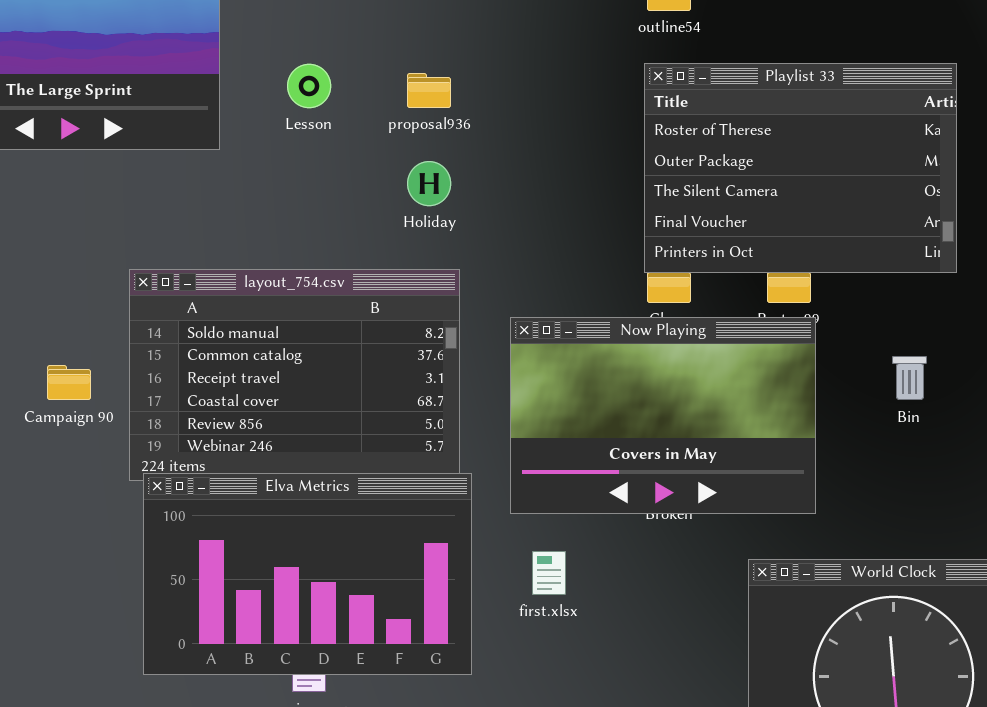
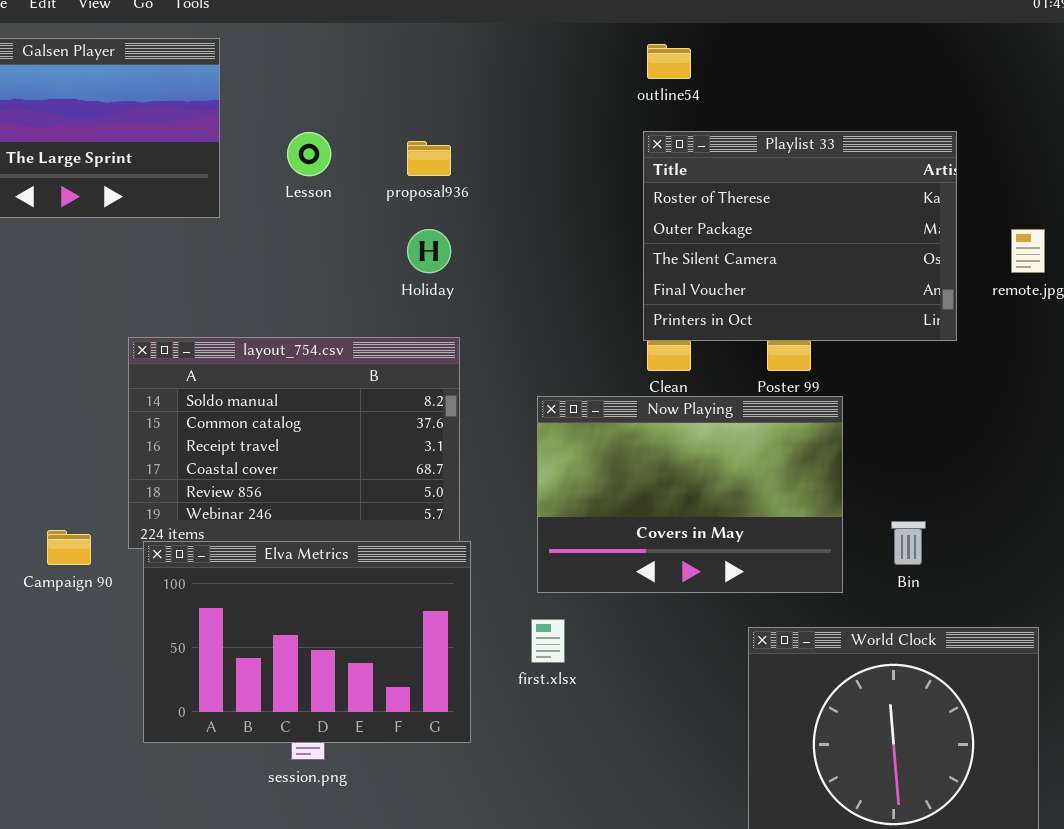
Now Playing: [510,317,816,514] -> [537,396,843,593], moved
Bin: [892,356,927,400] -> [891,521,926,565], moved
Campaign 90: [47,365,91,400] -> [47,530,91,565], moved

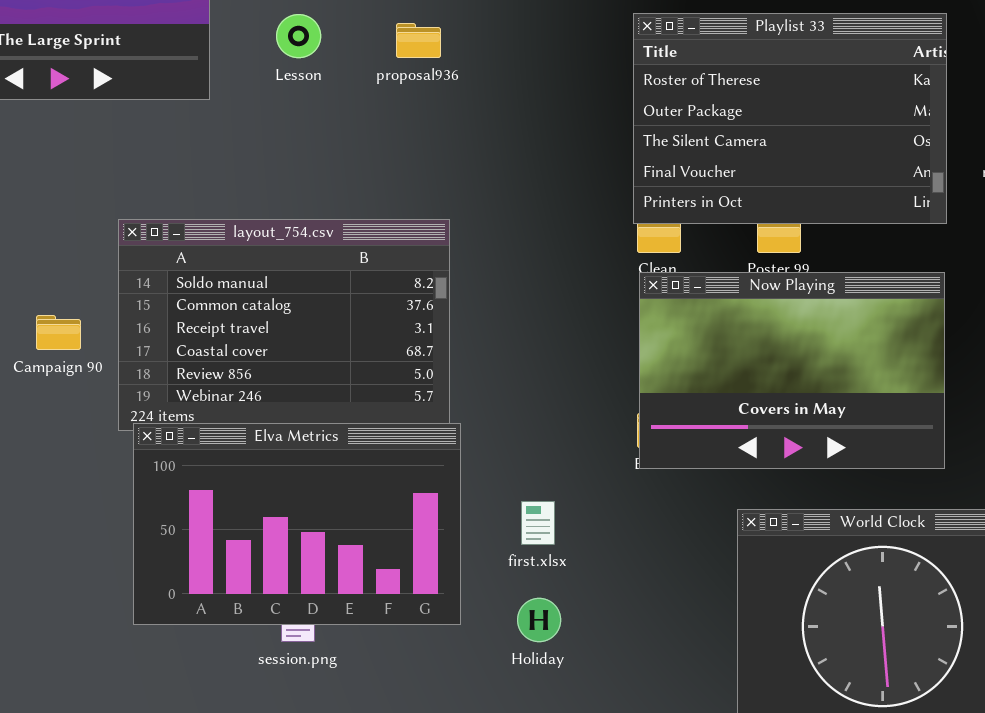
Holiday: [407,229,451,273] -> [517,598,561,642], moved
Now Playing: [537,396,843,593] -> [639,272,945,469], moved
Campaign 90: [47,530,91,565] -> [36,315,81,350], moved

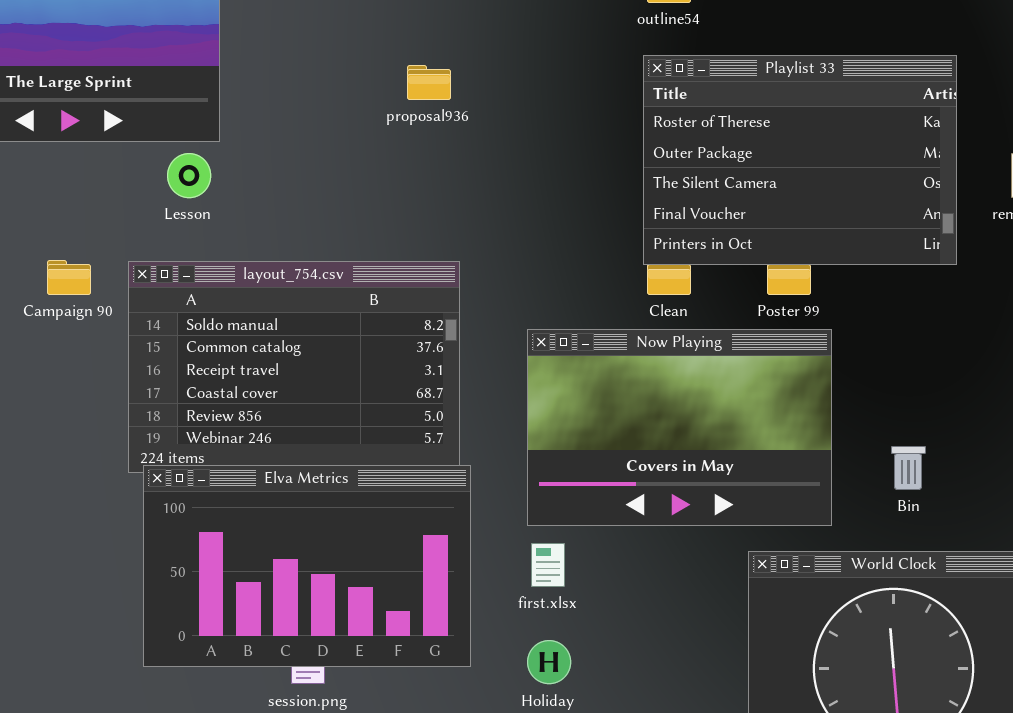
Lesson: [276,14,321,58] -> [167,153,211,198], moved
Now Playing: [639,272,945,469] -> [527,329,832,526], moved
Campaign 90: [36,315,81,350] -> [47,260,91,295], moved

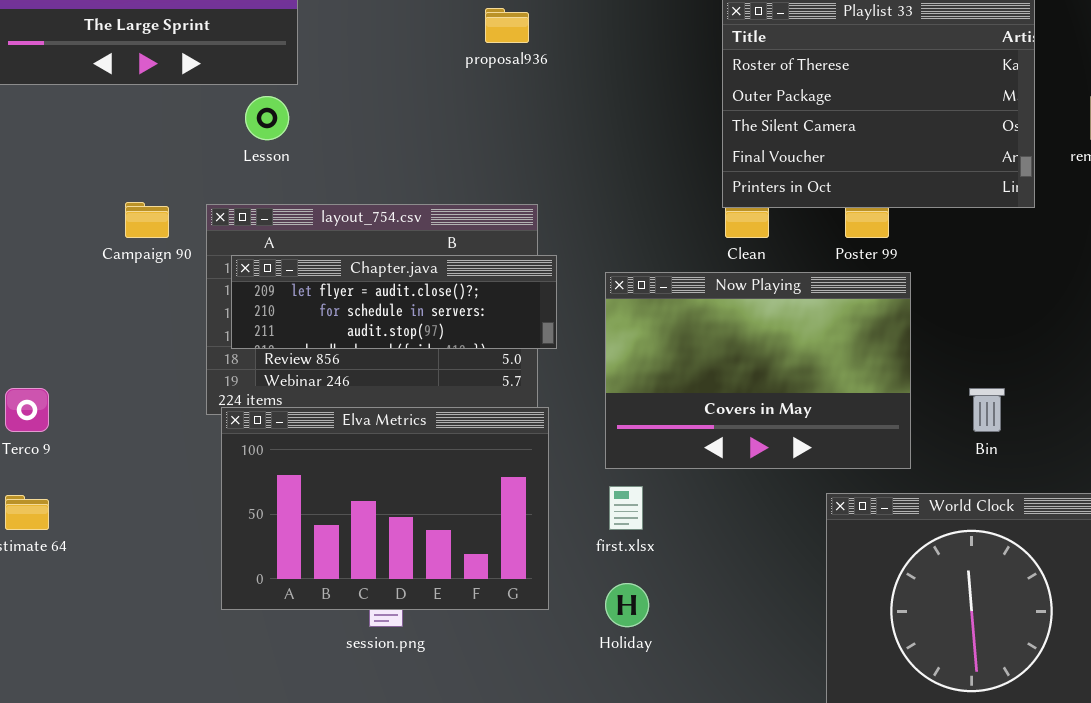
Chapter.java: none -> [231,255,557,349], opened

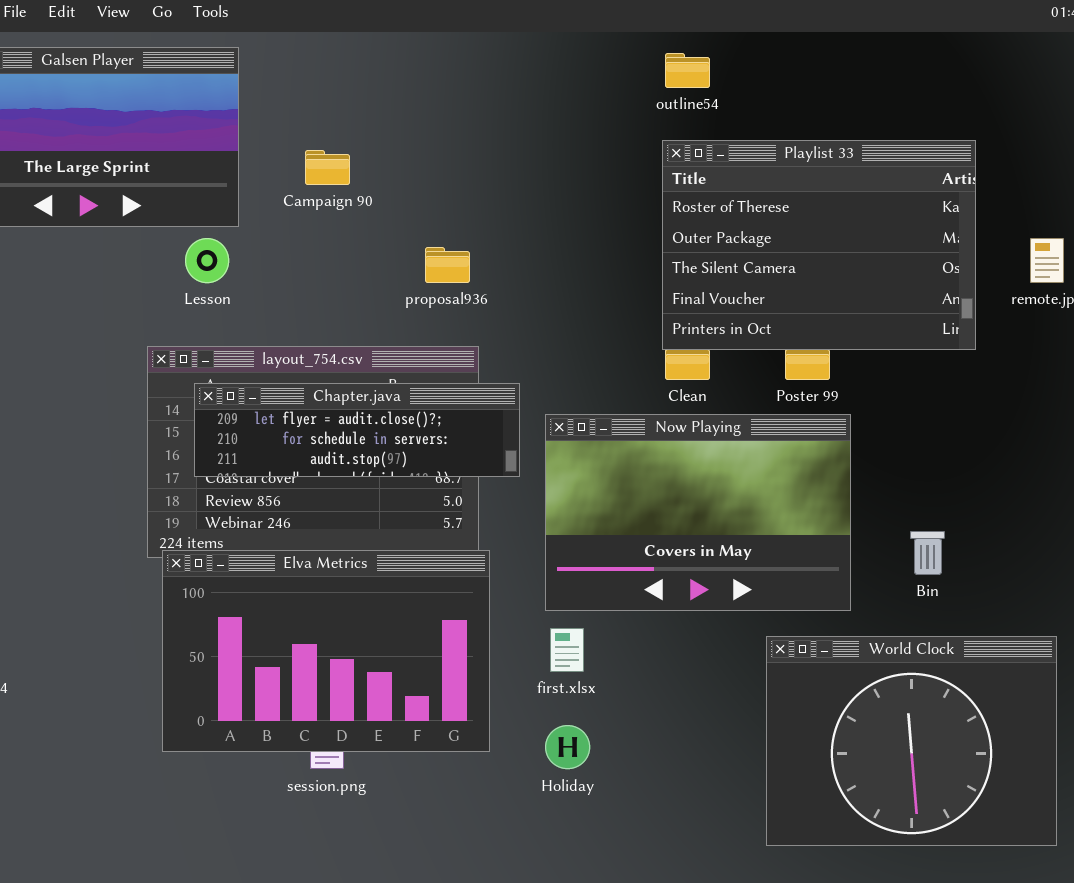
proposal936: [485,8,529,43] -> [425,247,470,283], moved
Campaign 90: [125,202,169,238] -> [305,150,350,185], moved
Chapter.java: [231,255,557,349] -> [194,383,520,477], moved

